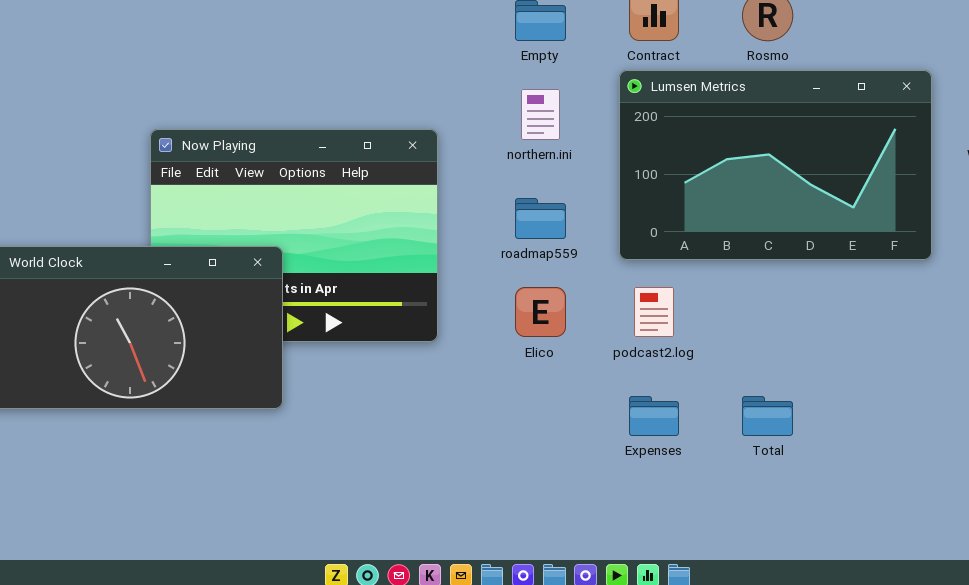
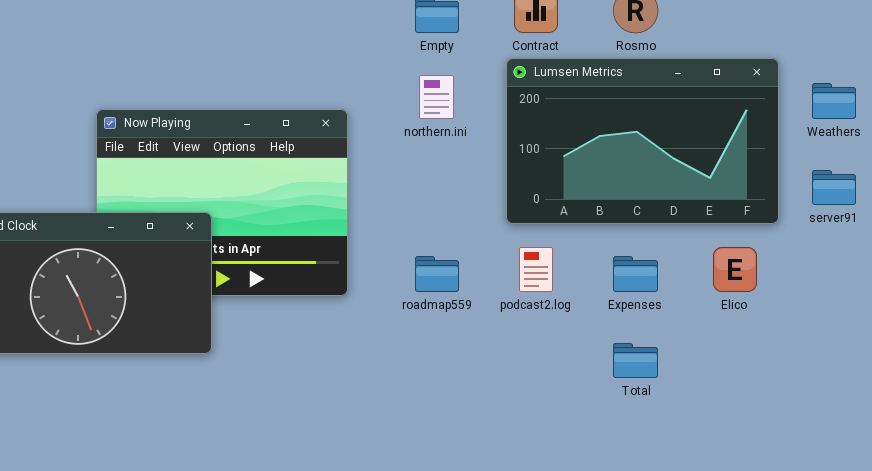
roadmap559: [515,198,566,239] -> [415,256,459,292], moved
Elico: [515,287,566,337] -> [713,247,757,292], moved
Expenses: [629,396,679,436] -> [613,256,658,292], moved

